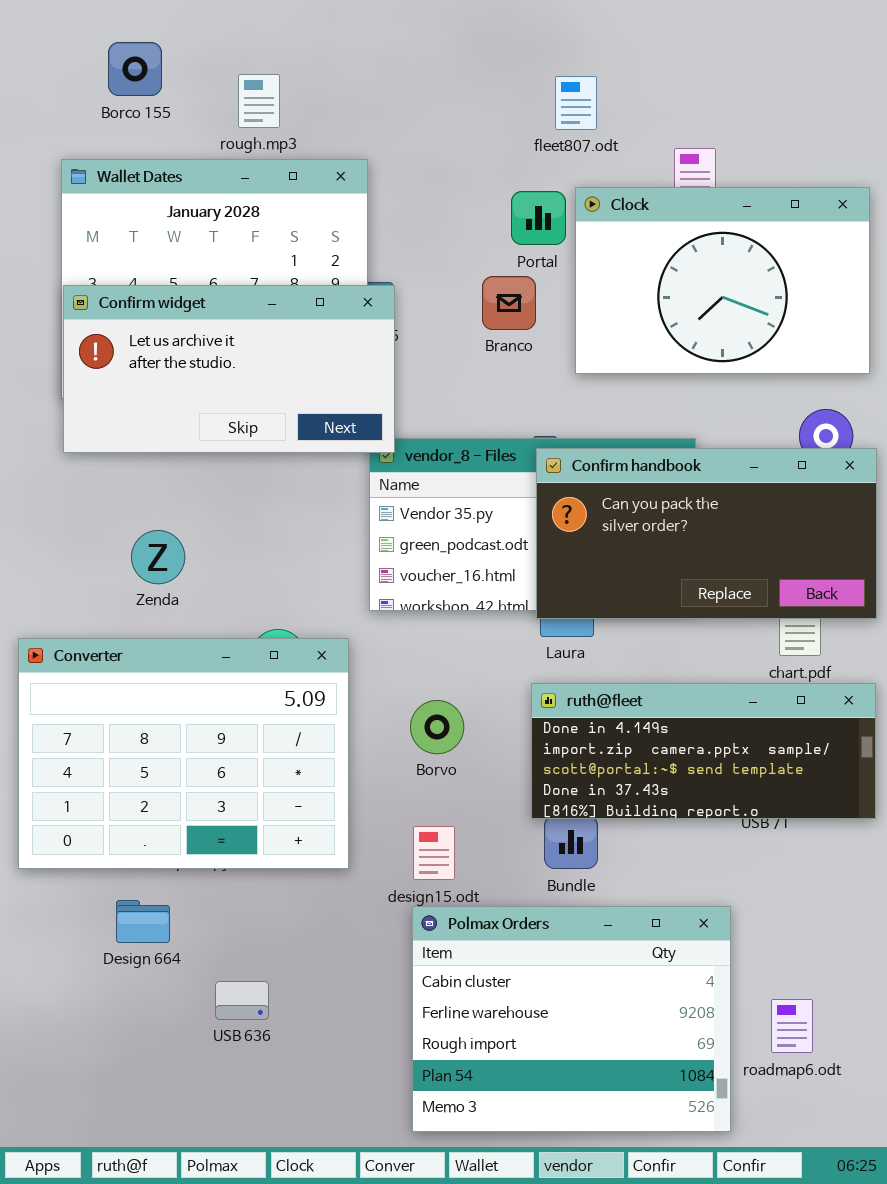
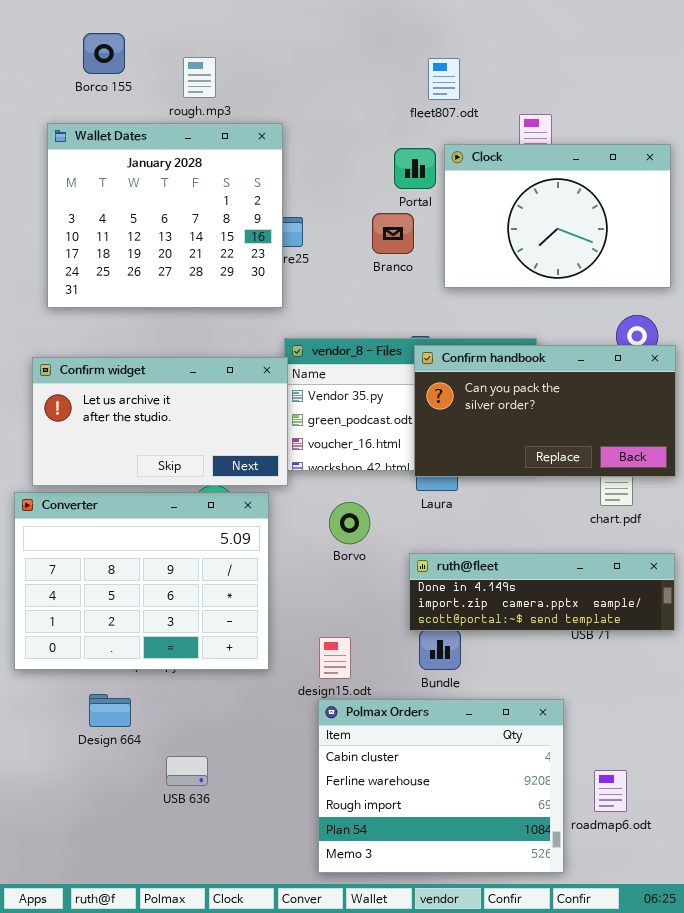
Confirm widget: [63,285,395,453] -> [32,357,288,486], moved
ruth@fleet: [531,683,876,819] -> [409,553,675,631], resized
Borvo: [410,700,464,754] -> [329,502,370,544], moved

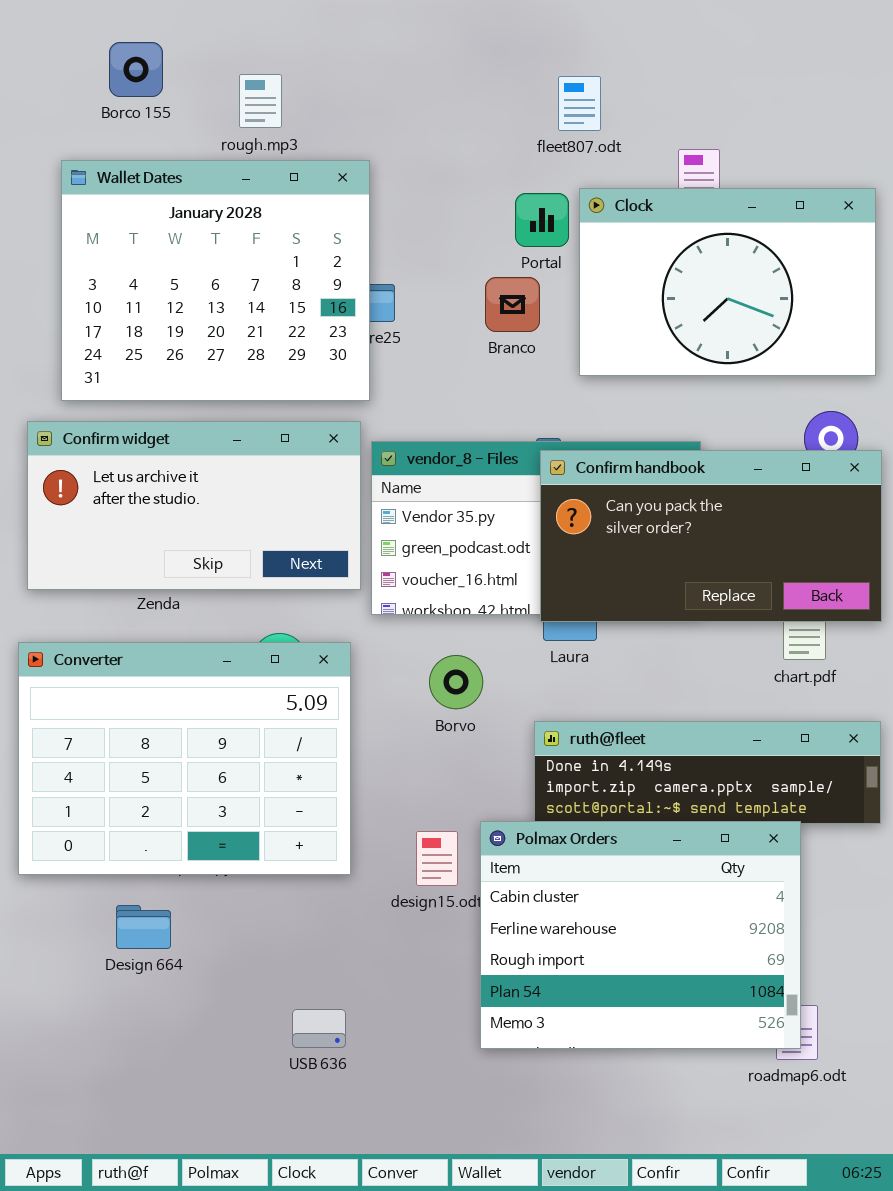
Confirm widget: [32,357,288,486] -> [27,421,361,590], moved
Polmax Orders: [318,699,564,873] -> [480,821,801,1049], moved
USB 636: [166,756,208,786] -> [292,1009,346,1048], moved

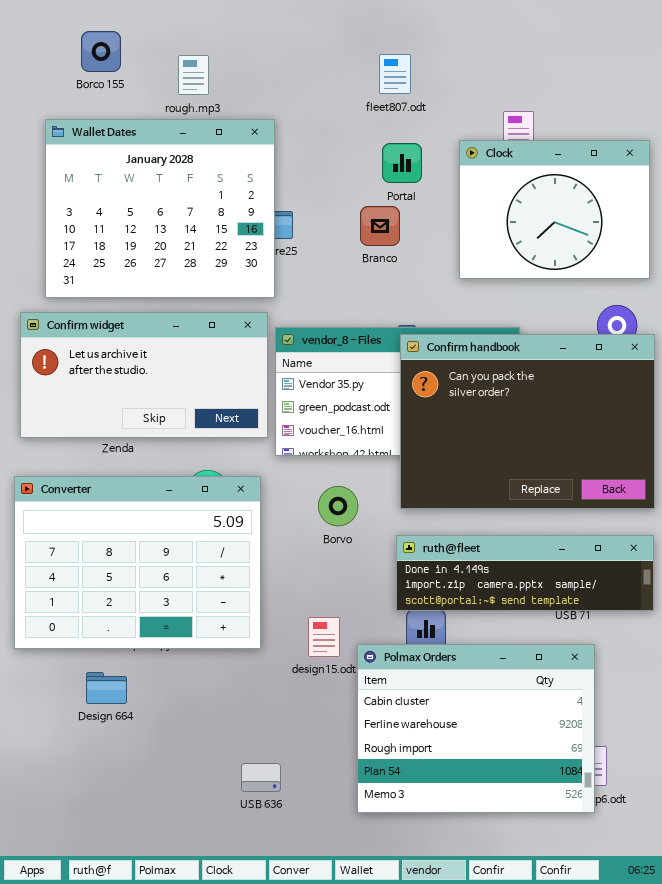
fleet807.odt: [558,76,601,131] -> [379,54,411,94], moved
Clock: [579,188,876,376] -> [459,140,650,279], resized
Confirm handbook: [540,450,882,622] -> [400,334,655,509], resized
Polmax Orders: [480,821,801,1049] -> [357,644,595,813], moved
USB 636: [292,1009,346,1048] -> [241,763,281,792], moved

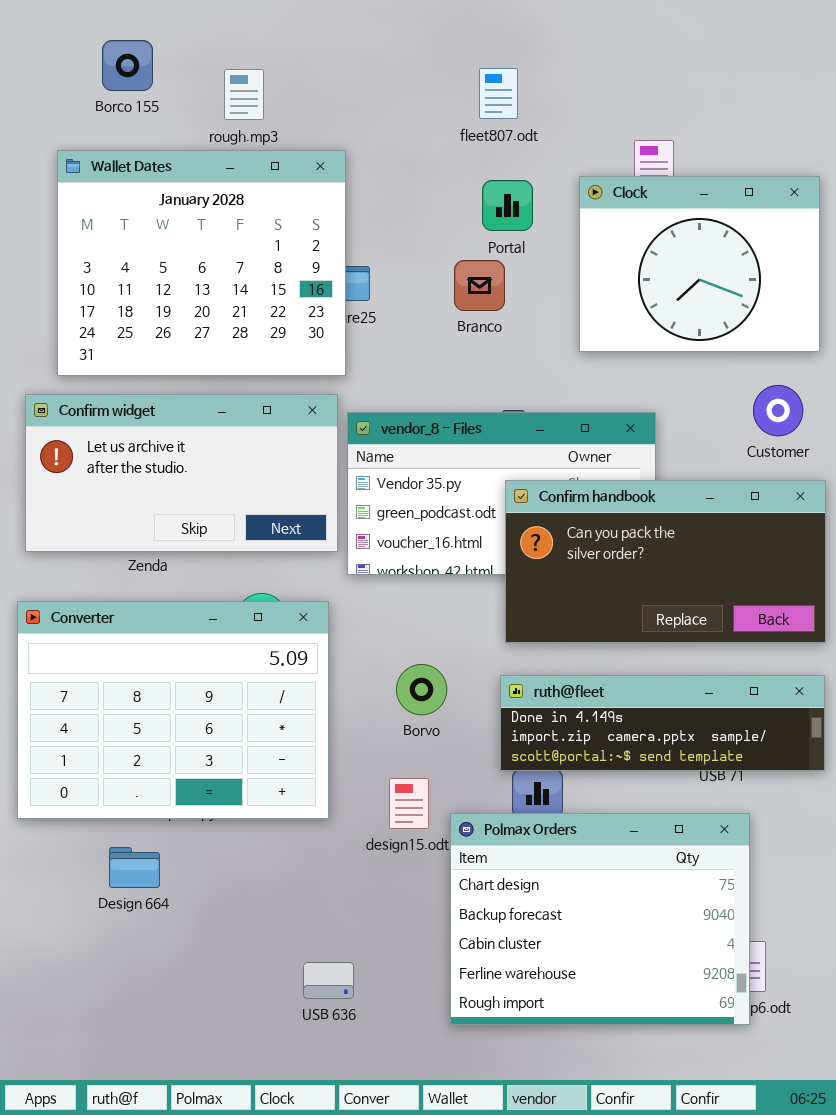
Confirm handbook: [400,334,655,509] -> [505,480,826,643], resized
Borvo: [318,486,358,526] -> [396,664,447,715], moved
Polmax Orders: [357,644,595,813] -> [450,813,750,1025], scrolled up 2 rows

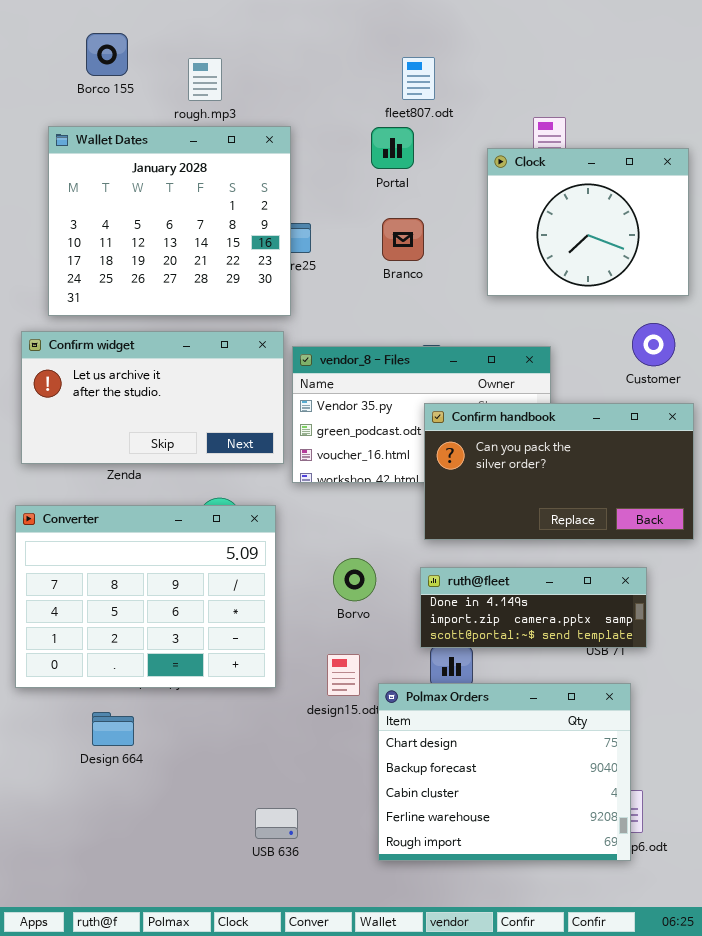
Portal: [482,180,533,231] -> [371,127,414,169], moved
ruth@fleet: [500,675,825,771] -> [420,567,647,648], resized

